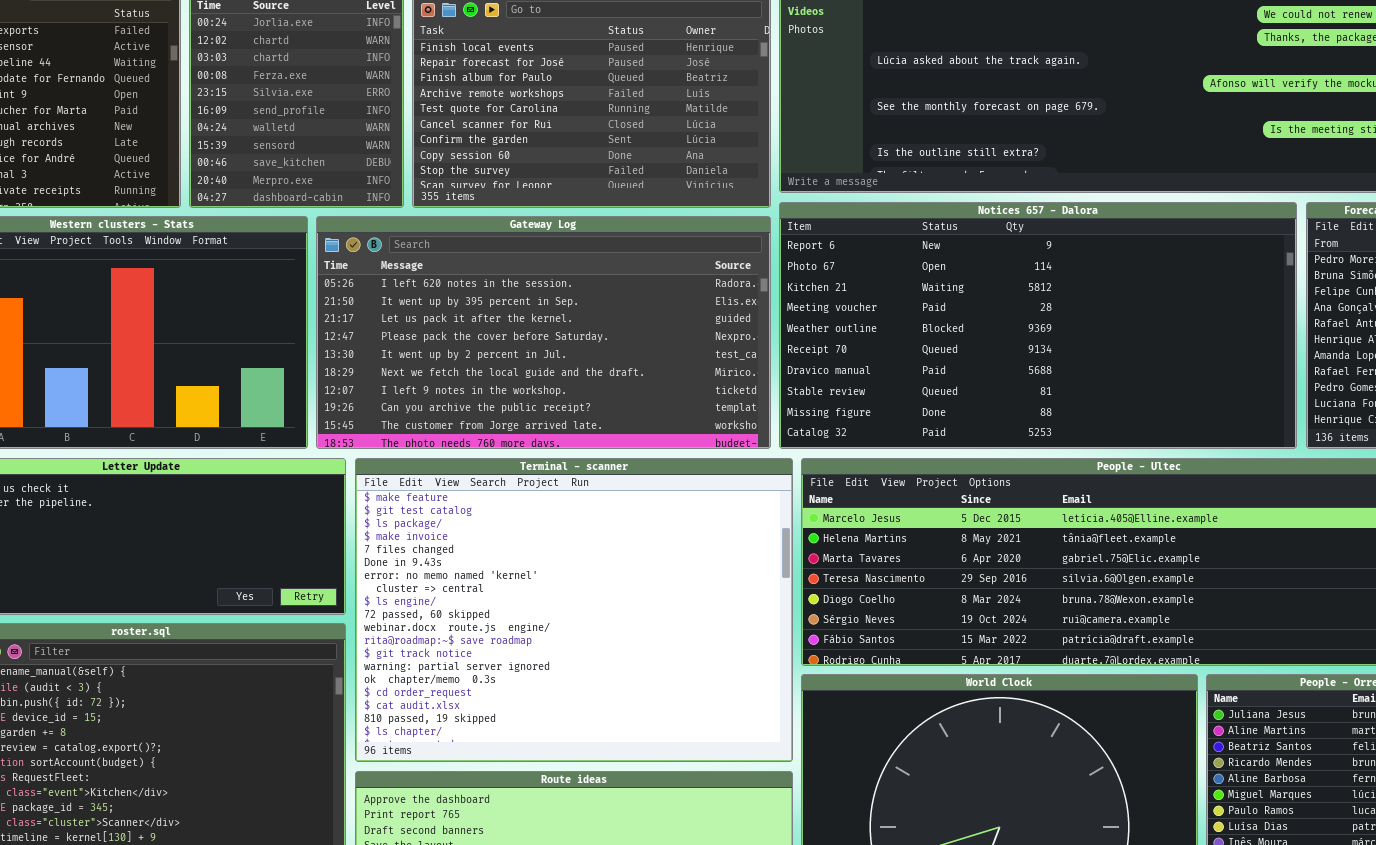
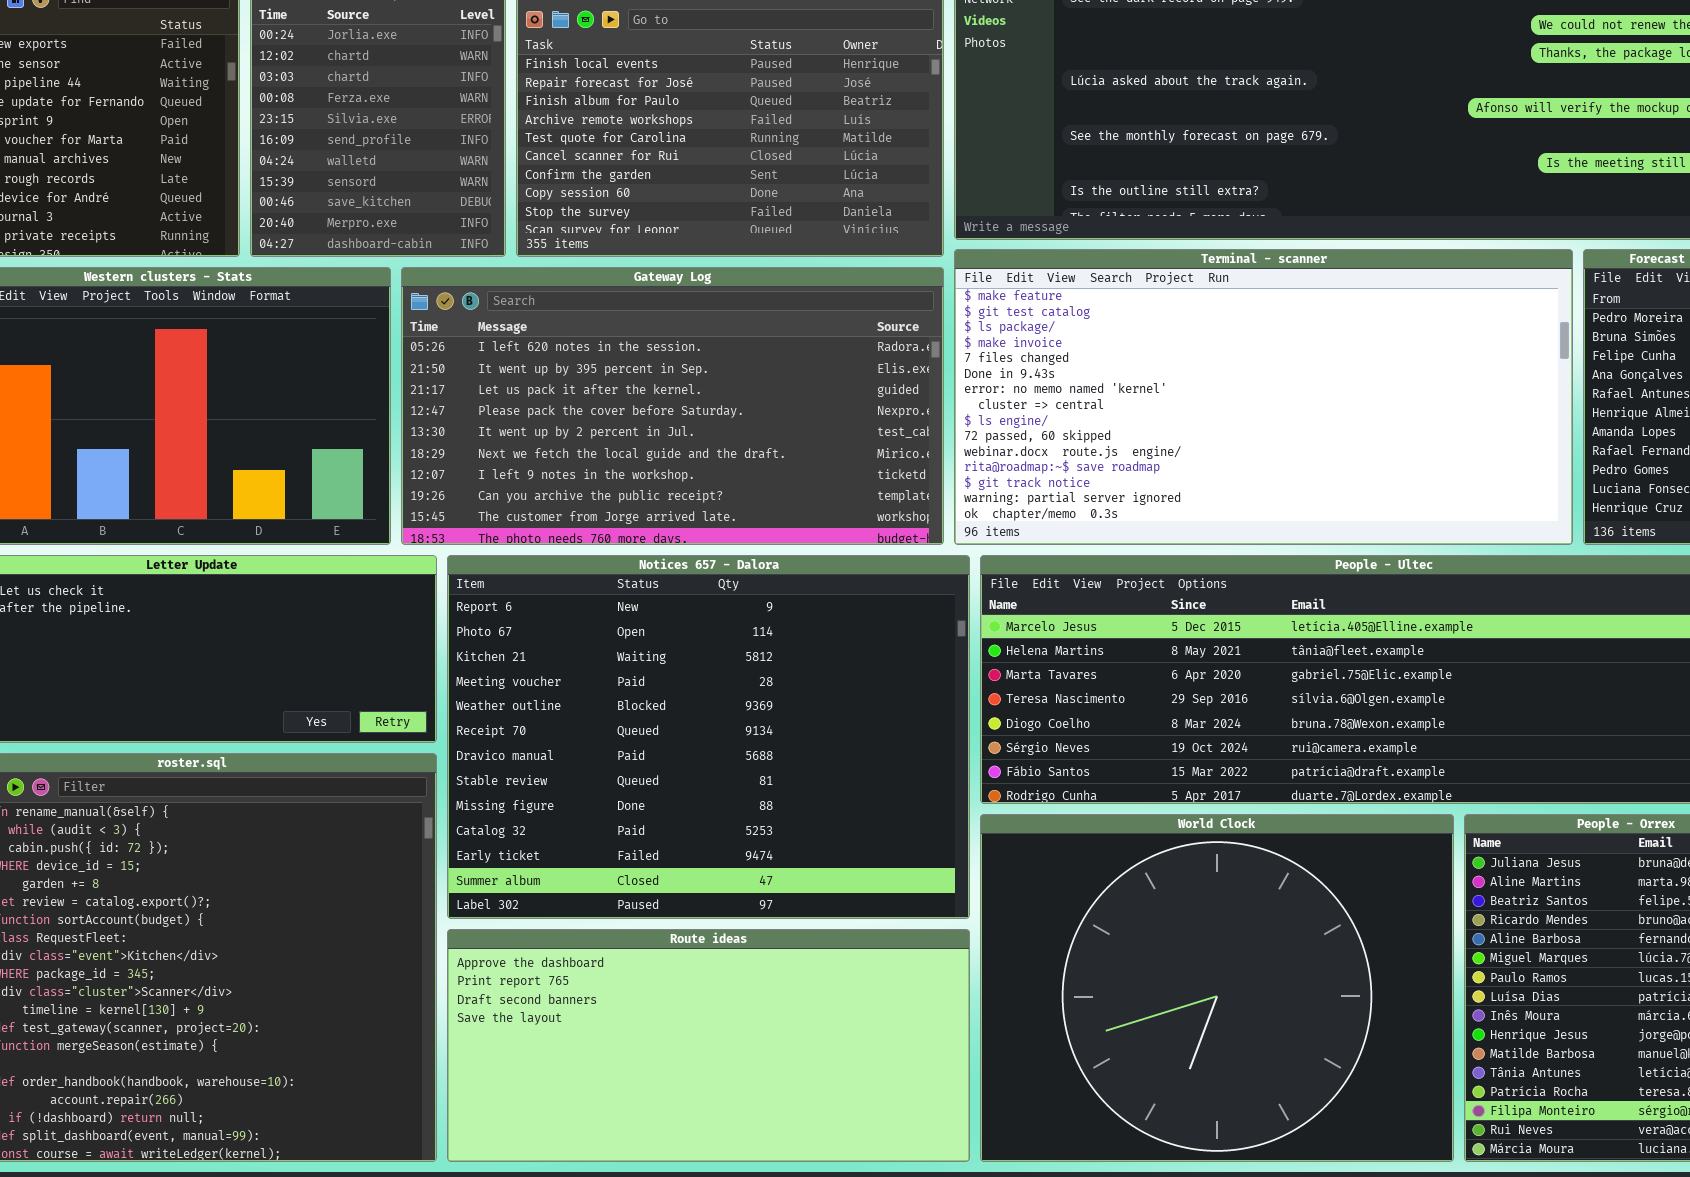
Notices 657 - Dalora: [779,202,1297,449] -> [447,555,970,919], moved, resized
Terminal - scanner: [355,458,793,762] -> [954,249,1573,545], moved, resized

